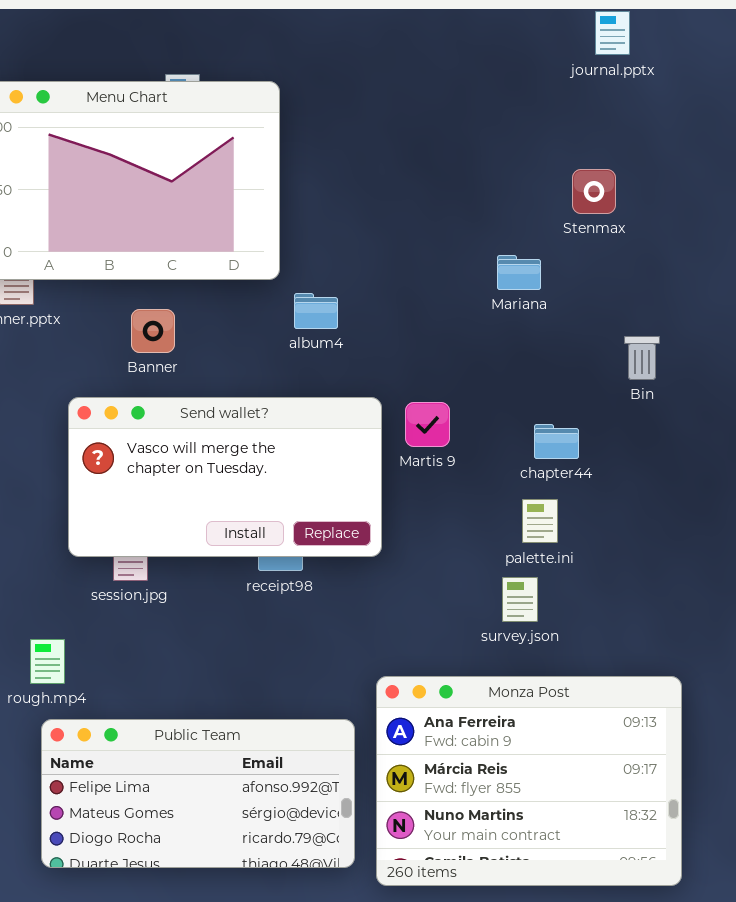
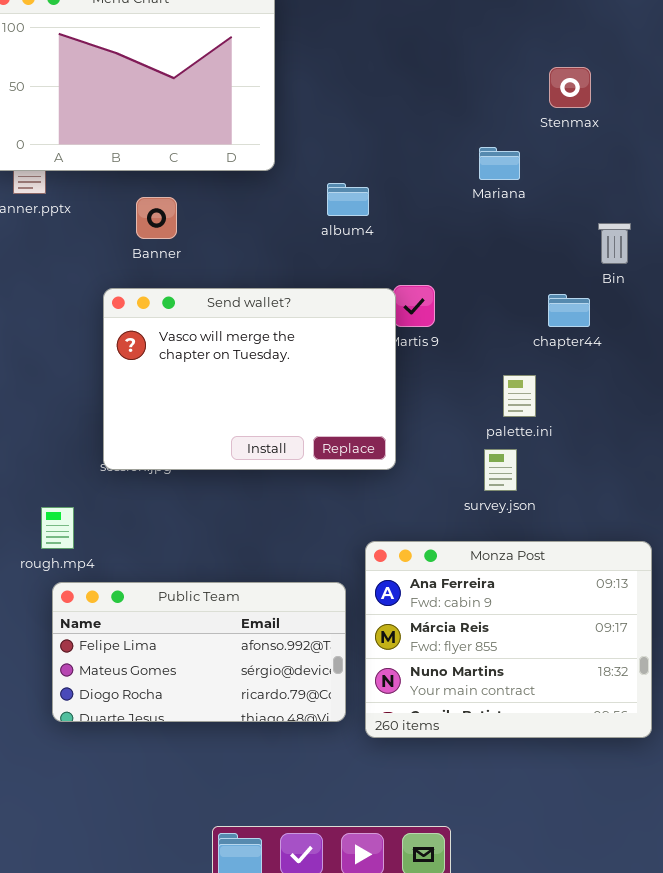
album4: [294,293,338,329] -> [327,183,369,216], moved
Send wallet?: [68,397,382,557] -> [103,288,396,470], moved, resized
chapter44: [534,424,579,459] -> [548,294,590,327], moved

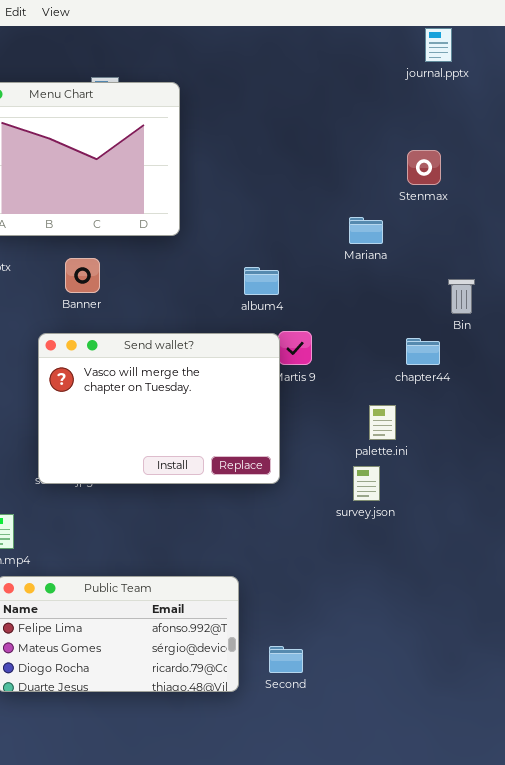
album4: [327,183,369,216] -> [244,267,279,295], moved
Monza Post: [365,541,652,738] -> none, closed

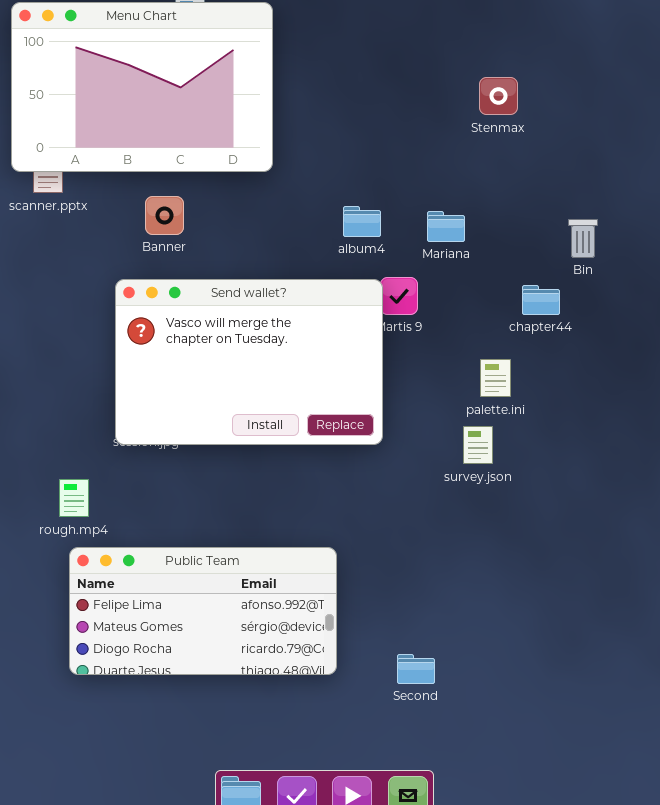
Stenmax: [407,150,441,185] -> [479,77,518,115], moved
Mariana: [349,217,383,244] -> [427,211,465,242], moved
Second: [269,646,303,673] -> [397,654,435,684], moved

